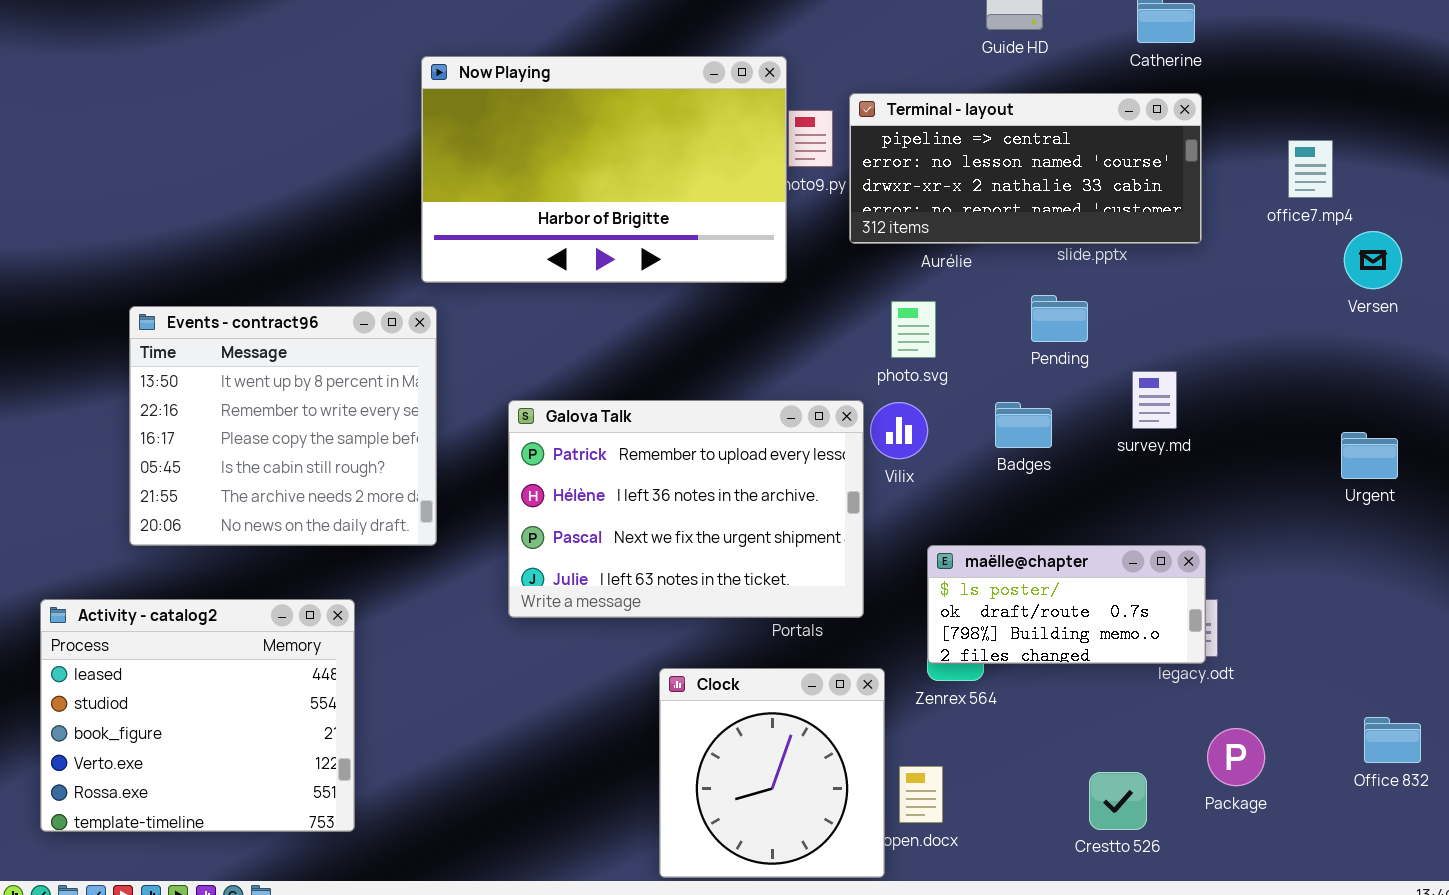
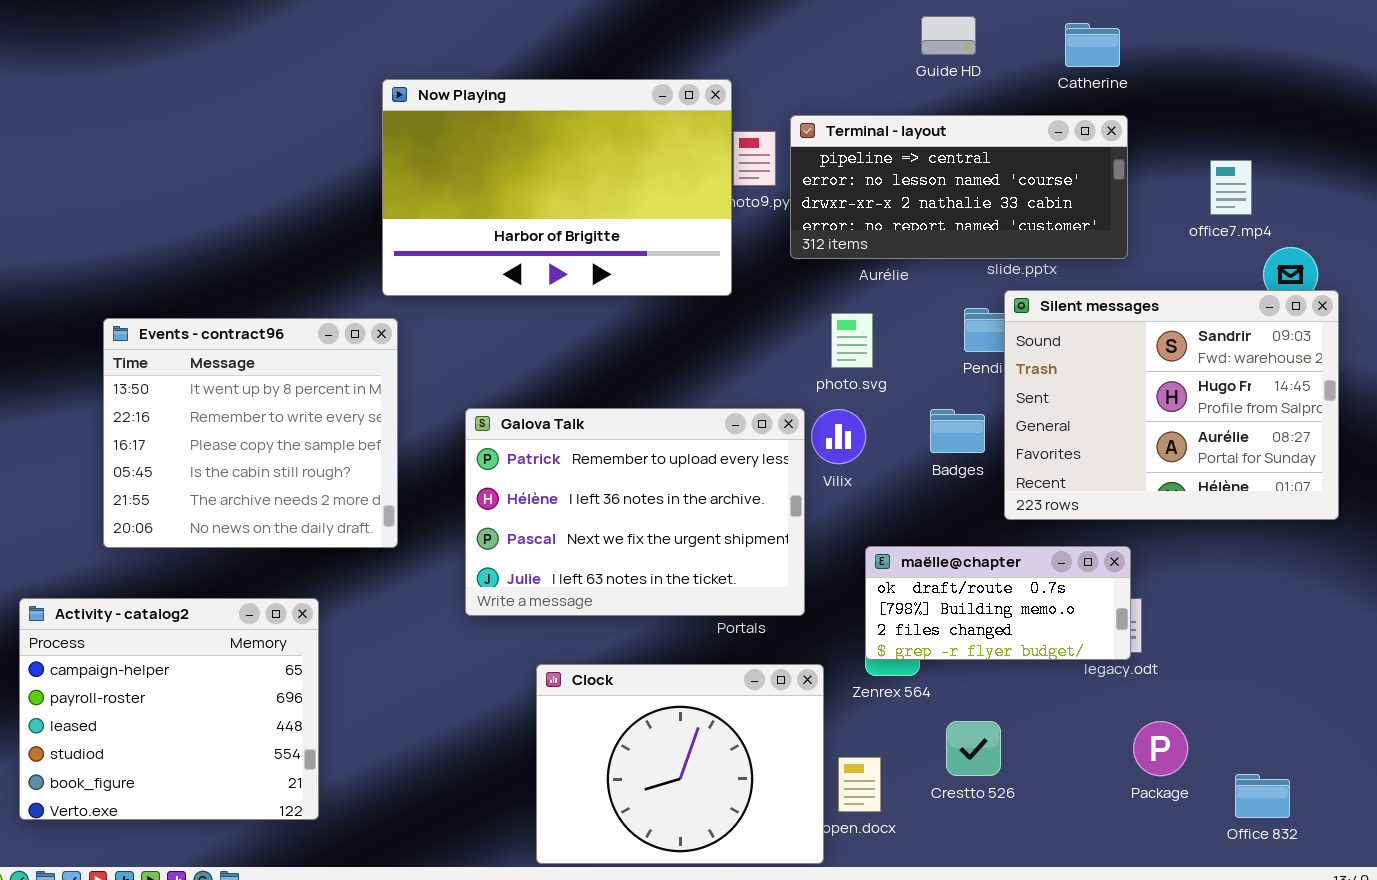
Silent messages: none -> [1004,290,1339,520], opened
maëlle@chapter: [927,545,1206,664] -> [865,546,1131,660], scrolled down 1 row
Activity - catalog2: [40,599,355,832] -> [19,598,319,820], scrolled up 2 rows
Clock: [659,668,885,878] -> [536,664,824,864], resized
Office 832: [1364,717,1421,763] -> [1235,774,1290,818], moved
Crestto 526: [1089,772,1147,830] -> [946,721,1001,776], moved

